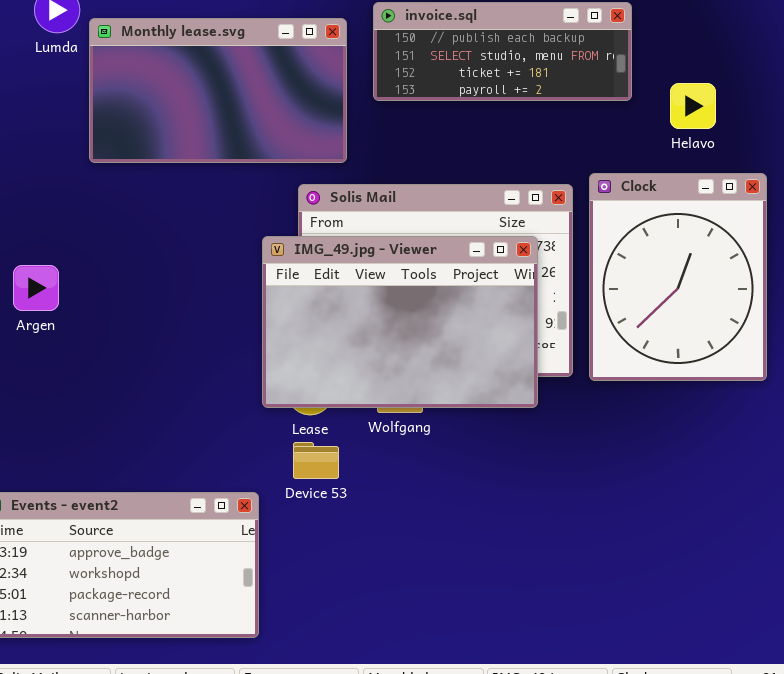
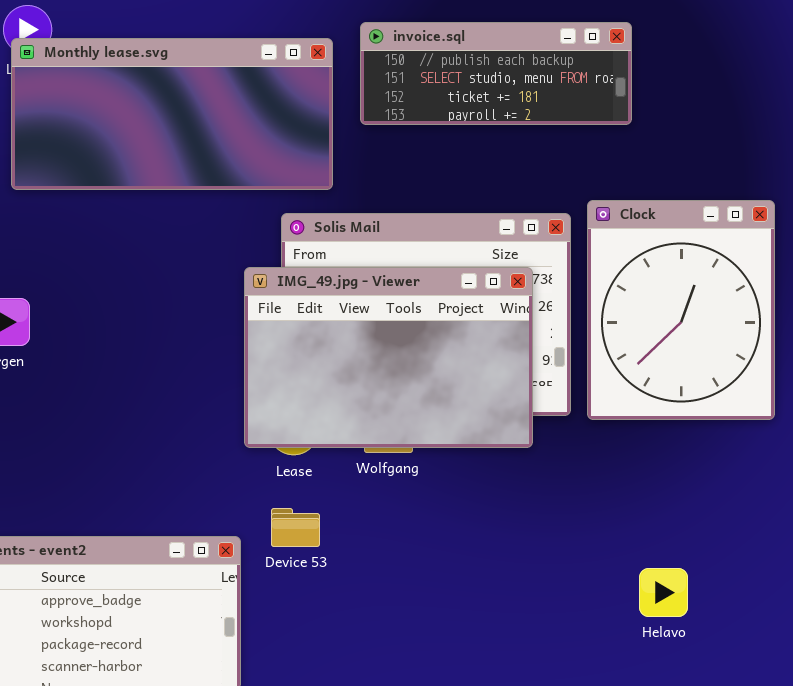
Monthly lease.svg: [89,18,347,163] -> [11,38,333,190], resized
Helavo: [670,83,716,129] -> [639,568,688,617], moved
Device 53: [293,442,339,479] -> [271,508,320,547], moved

